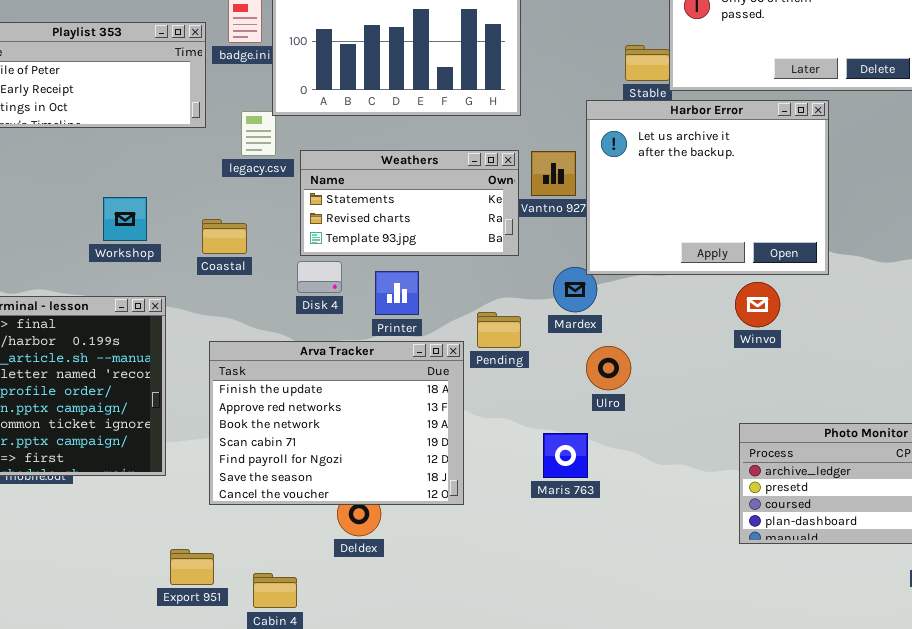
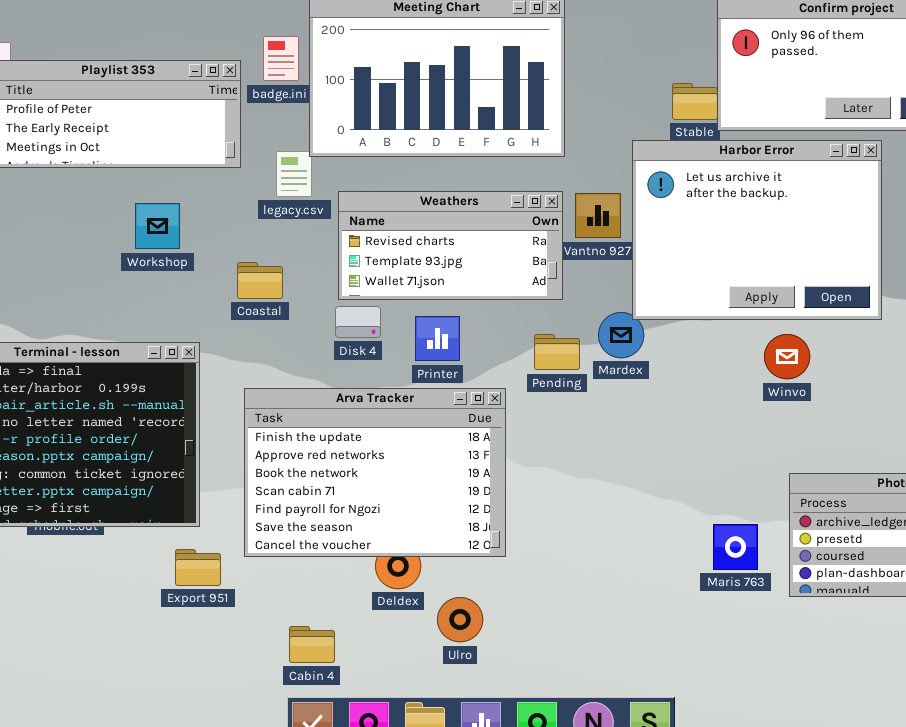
Weathers: [300,150,519,256] -> [338,191,563,300], scrolled down 1 row
Workshop: [103,197,147,241] -> [135,203,180,249], moved
Winvo: [735,282,780,327] -> [764,334,810,379], moved
Pending: [477,312,521,348] -> [534,334,580,370], moved
Ulro: [586,346,631,390] -> [437,597,483,642], moved
Maris 763: [543,433,588,478] -> [713,524,758,570], moved
Export 951: [170,549,214,585] -> [175,549,221,586], moved

